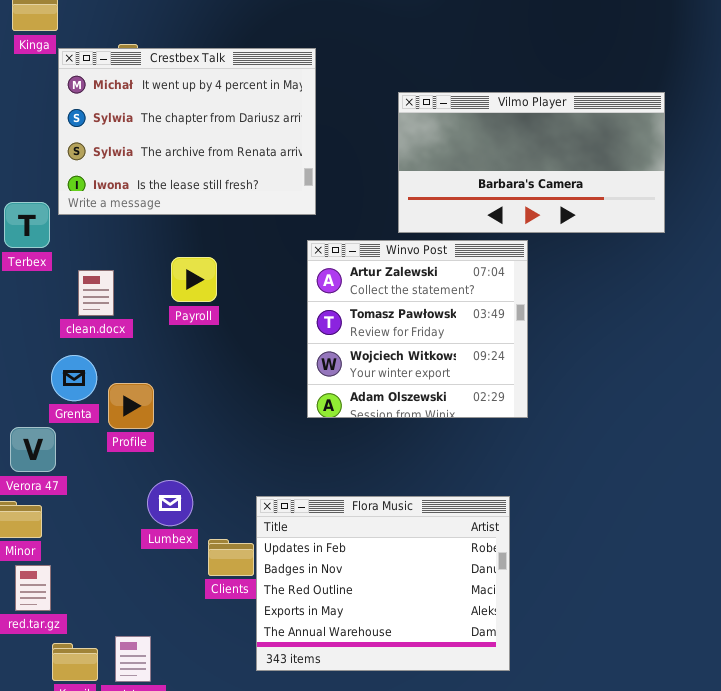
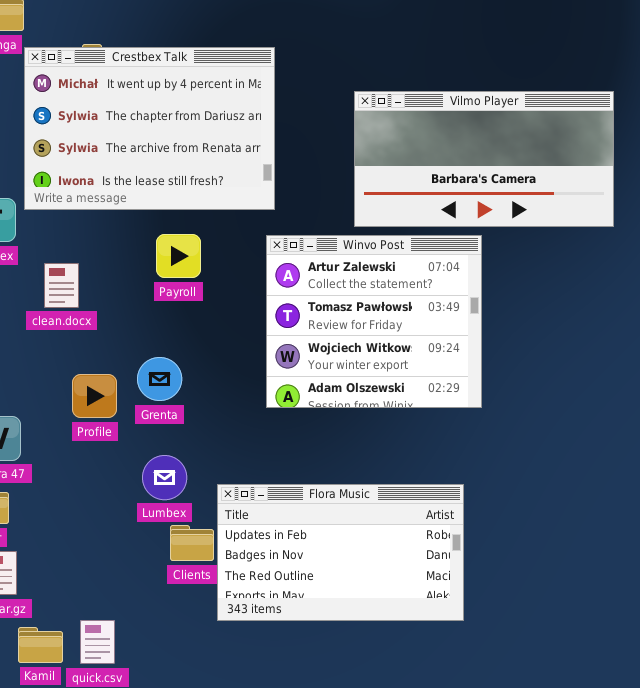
Payroll: [171,257,217,302] -> [156,234,201,278], moved
Grenta: [51,355,97,401] -> [137,357,182,401], moved
Lumbex: [147,480,193,526] -> [142,455,187,500], moved
Flora Music: [256,496,510,671] -> [217,484,464,621], resized

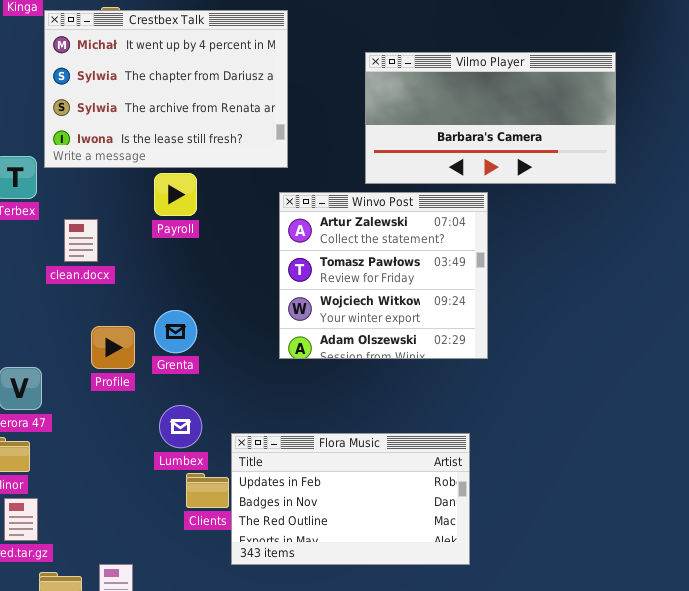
Payroll: [156,234,201,278] -> [154,173,197,216], moved

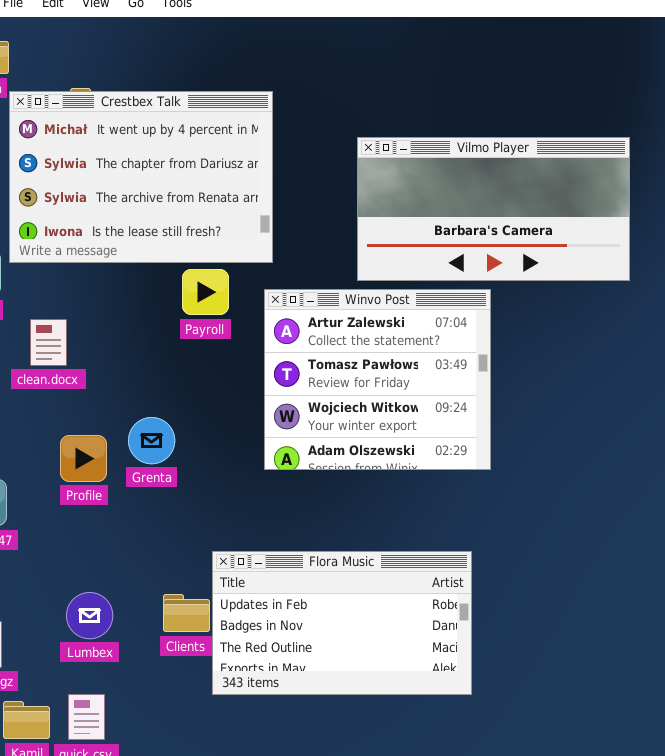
Payroll: [154,173,197,216] -> [182,269,229,315], moved
Lumbex: [159,405,202,448] -> [66,592,113,639], moved

